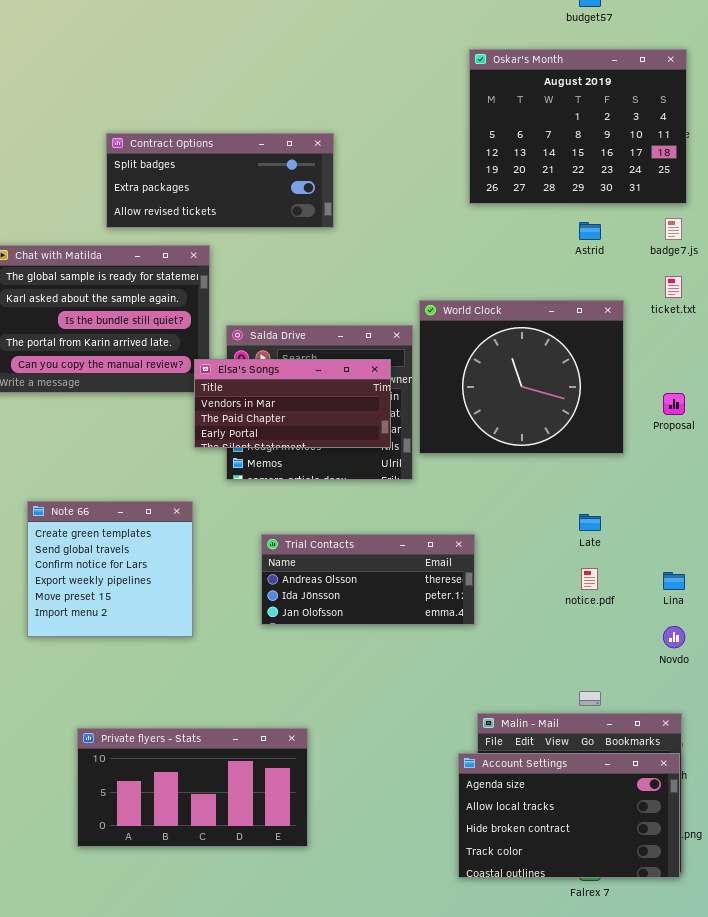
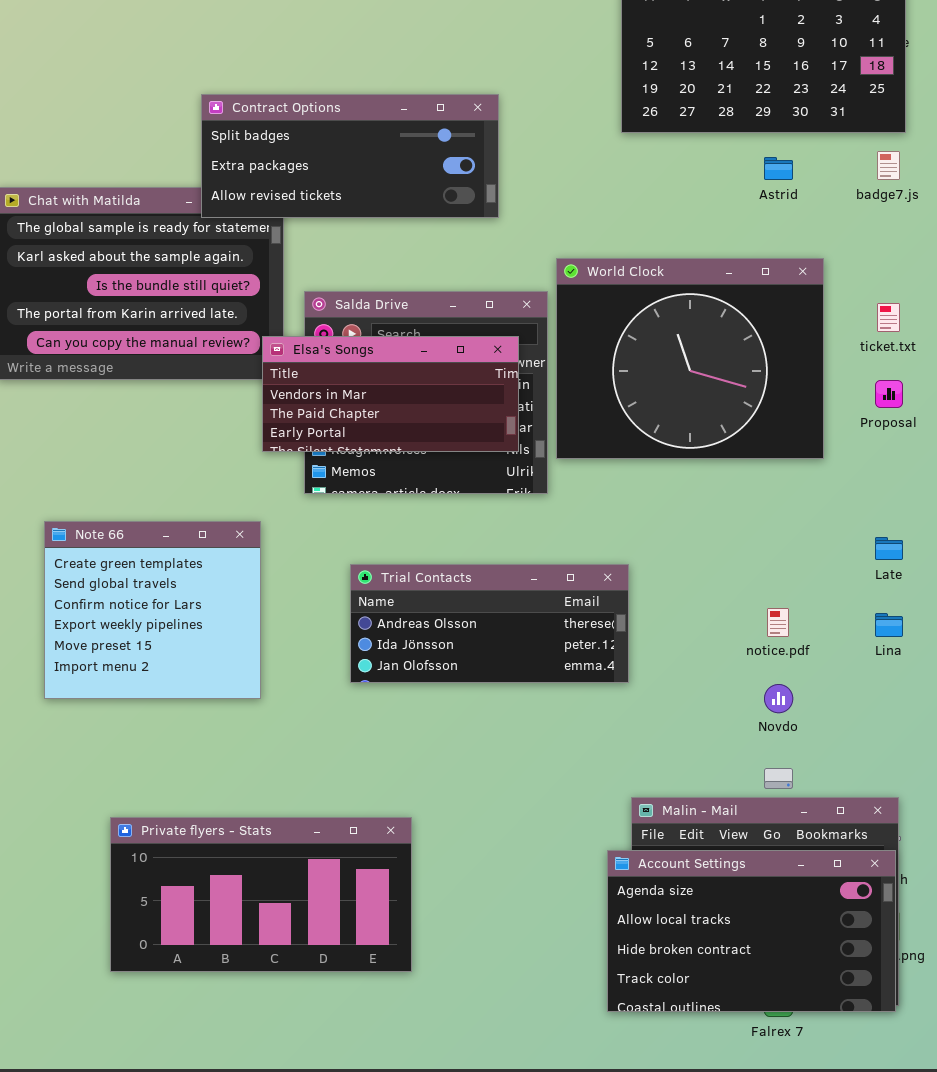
Contract Options: [106,133,334,228] -> [201,94,499,218], moved
ticket.txt: [665,276,682,298] -> [877,303,900,332], moved
Late: [579,514,601,531] -> [875,537,903,560], moved
Novdo: [663,626,685,648] -> [764,684,793,713], moved

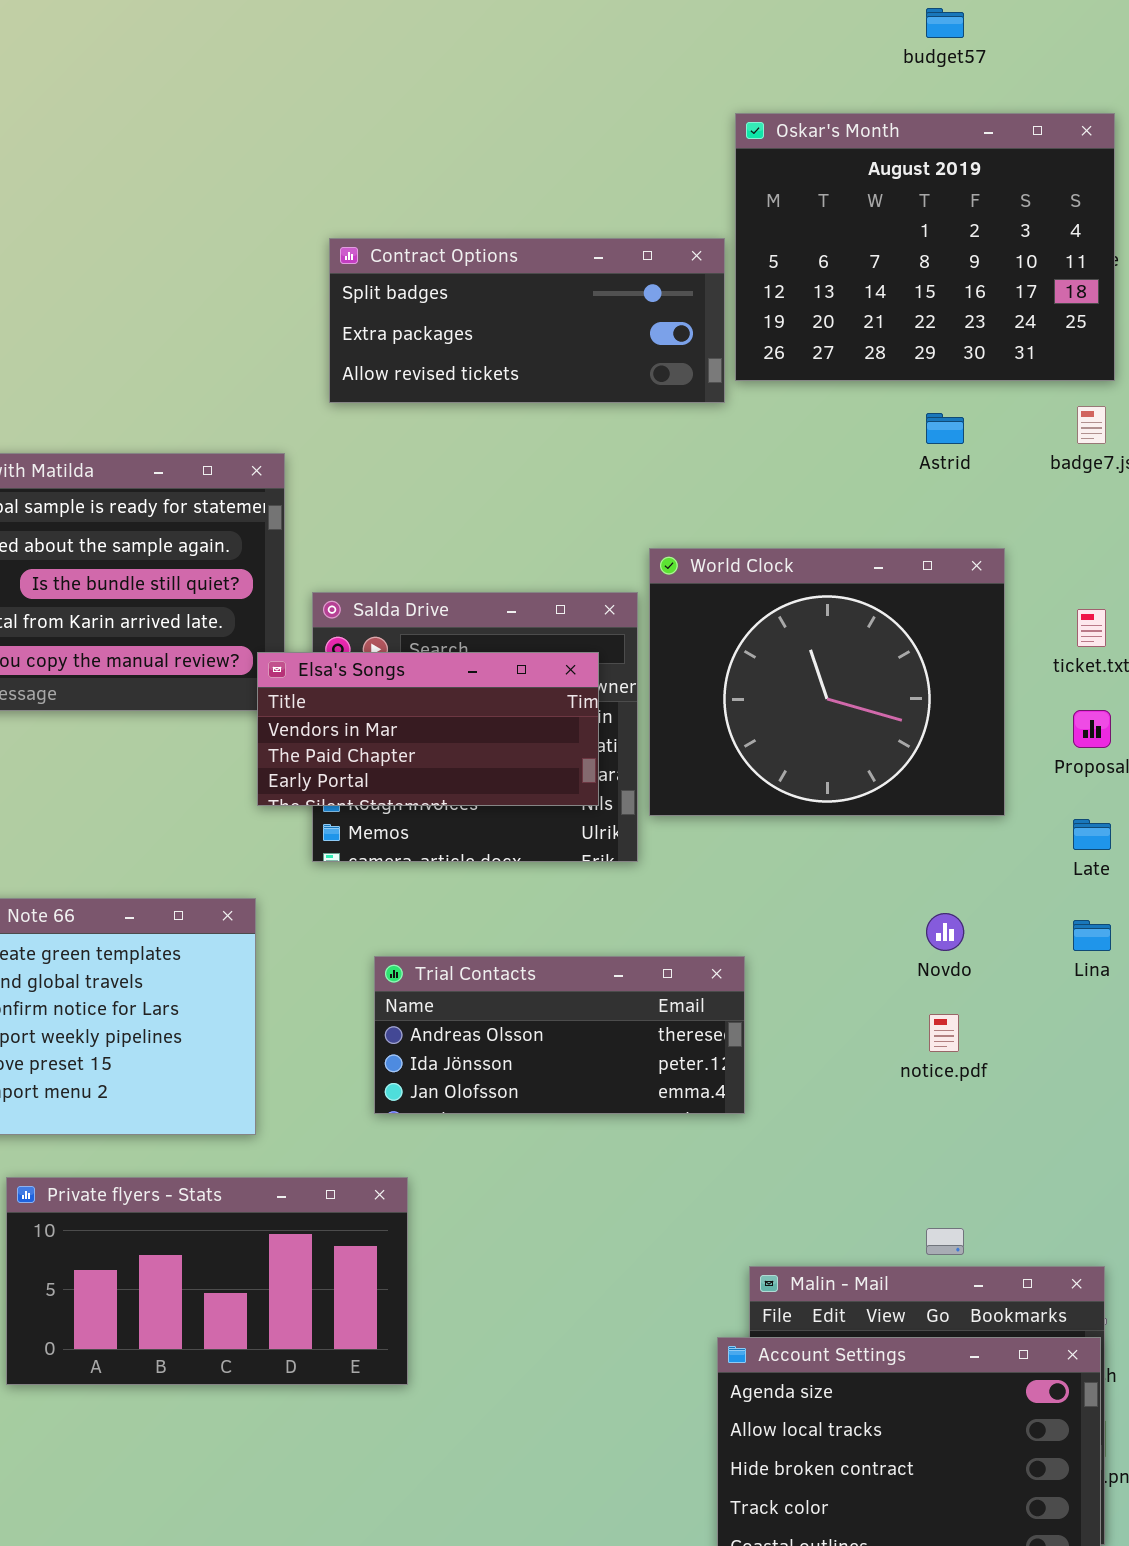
Contract Options: [201,94,499,218] -> [329,238,725,403], moved
Late: [875,537,903,560] -> [1073,819,1111,850], moved
Lina: [875,613,903,637] -> [1073,920,1111,951], moved
Novdo: [764,684,793,713] -> [926,913,964,951], moved
Private flyers - Stats: [110,817,412,972] -> [6,1177,408,1385], moved

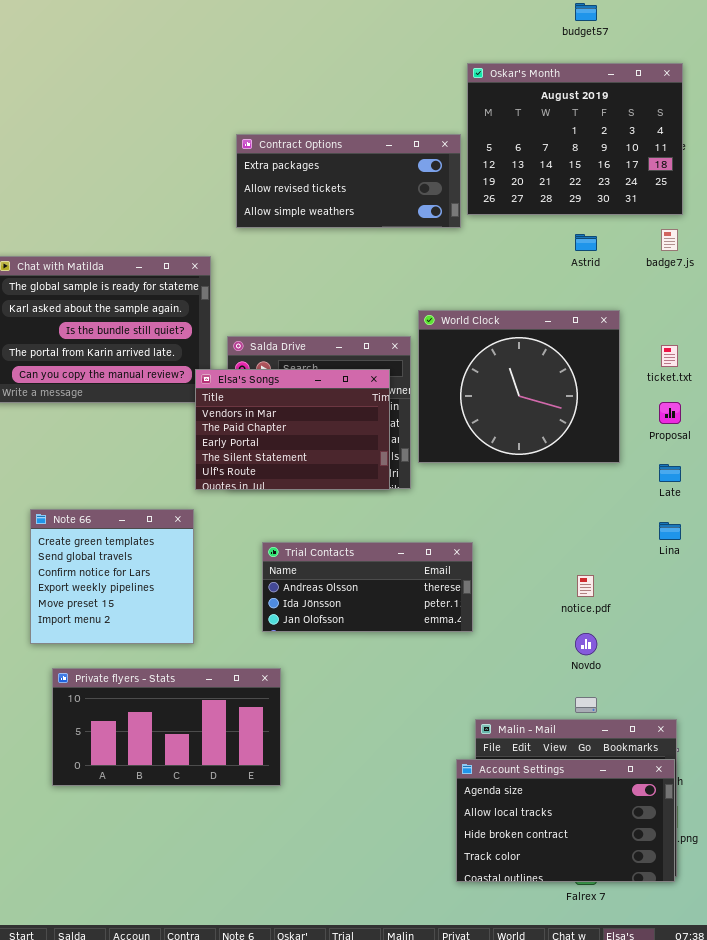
Contract Options: [329,238,725,403] -> [236,134,461,228], scrolled down 1 row
Elsa's Songs: [257,652,599,806] -> [195,369,390,490], resized
Novdo: [926,913,964,951] -> [575,633,597,655], moved

